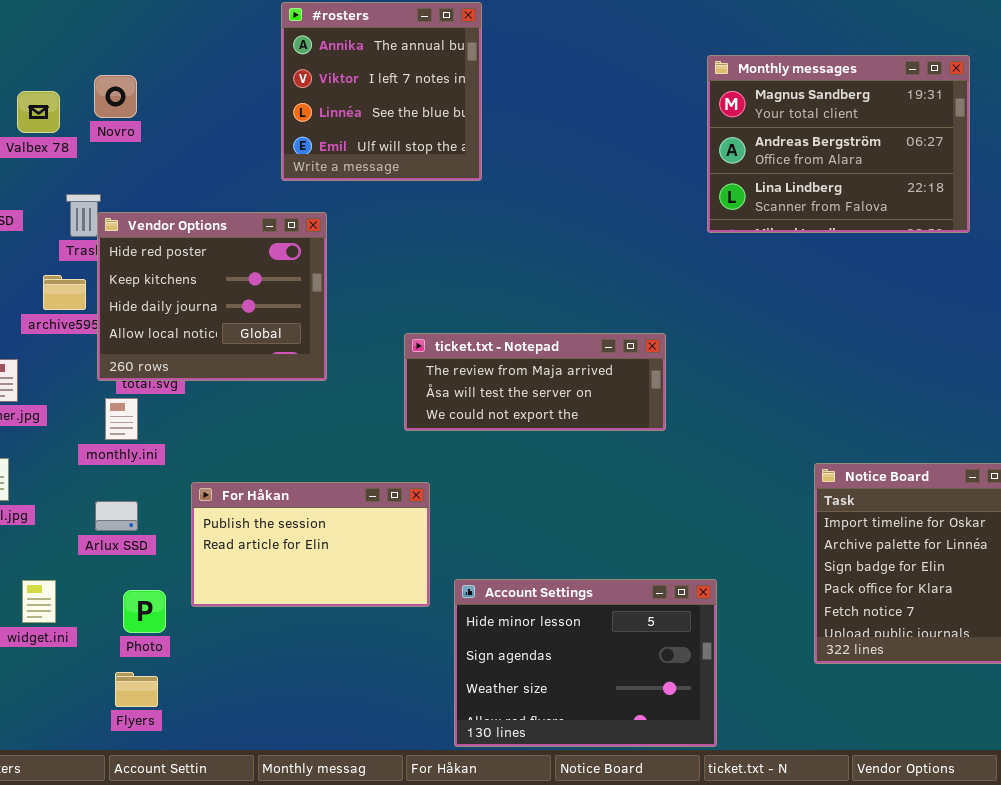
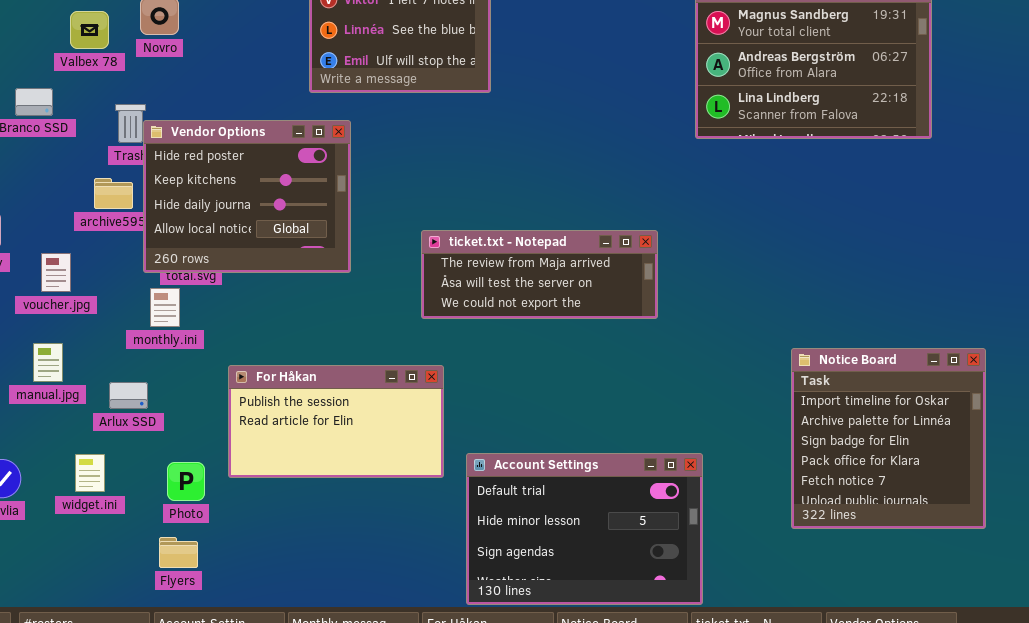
Arlux SSD: [95,501,138,531] -> [109,382,148,409], moved
Account Settings: [454,579,717,747] -> [466,453,703,605], scrolled up 1 row

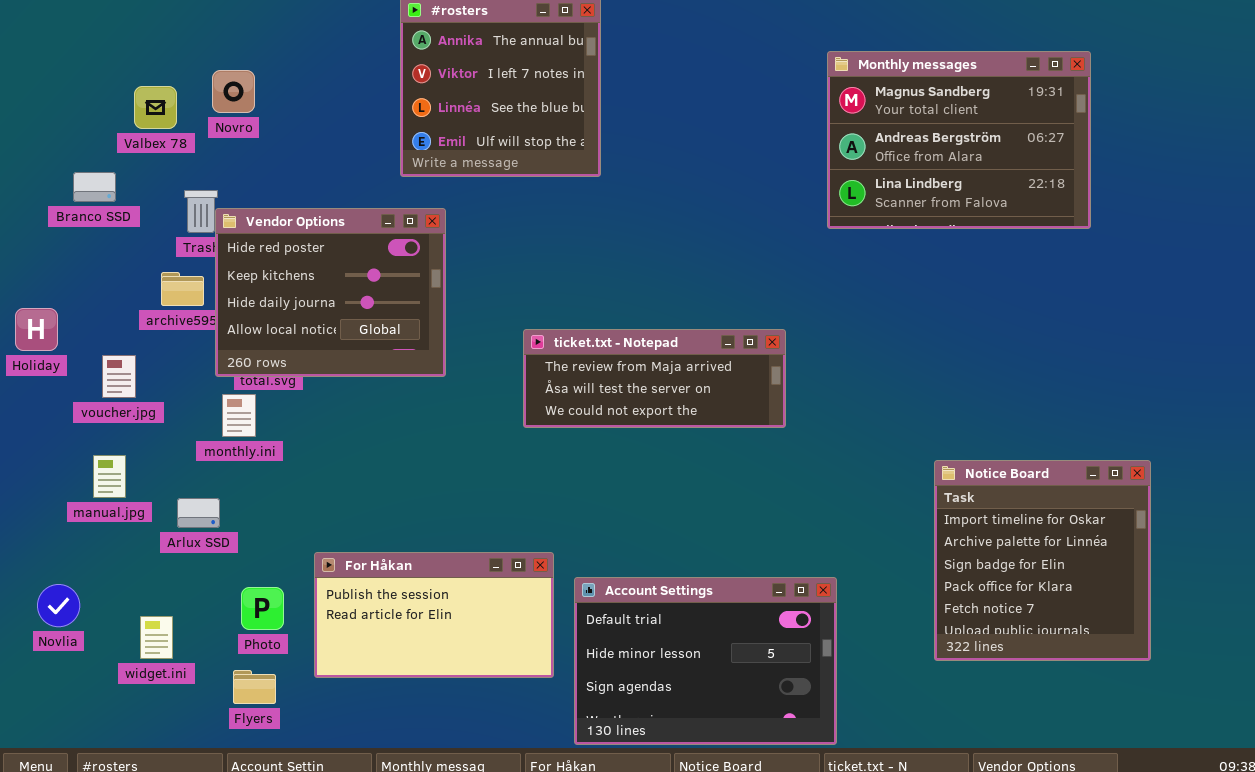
For Håkan: [228,365,444,478] -> [314,552,554,678], moved
widget.ini: [75,454,105,492] -> [140,616,173,659], moved

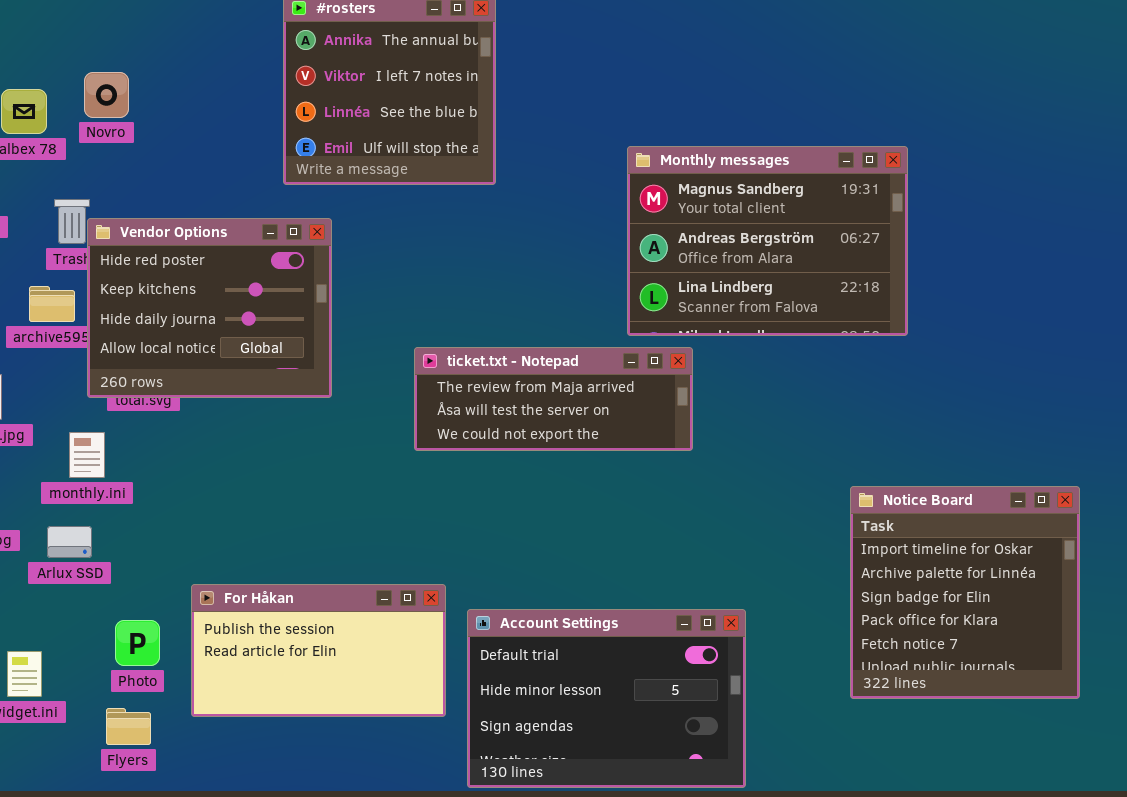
Monthly messages: [827,51,1091,229] -> [627,146,908,336], moved
monthly.ini: [222,394,256,437] -> [69,432,105,478], moved

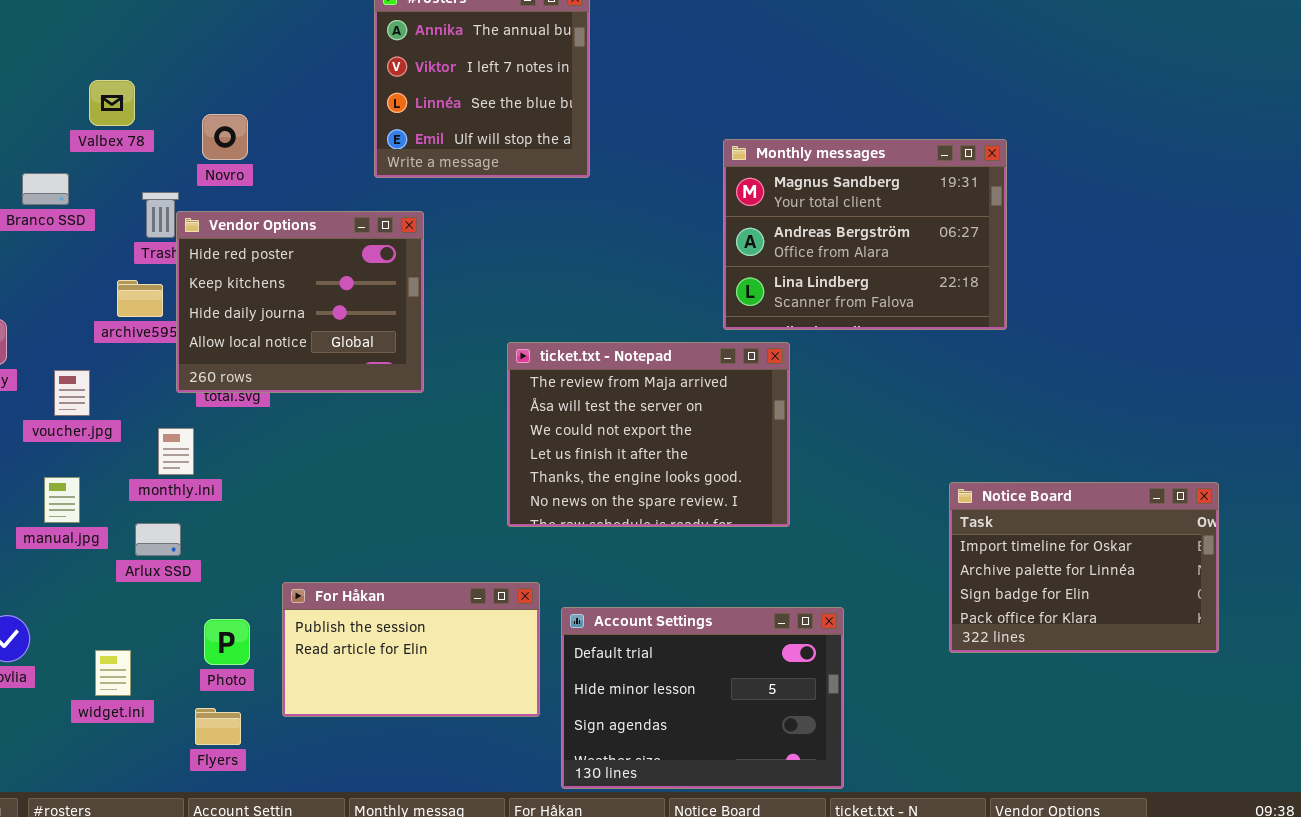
Novro: [84,72,129,118] -> [202,114,248,160], moved
ticket.txt - Notepad: [414,347,693,451] -> [507,342,790,527], resized
Notice Board: [850,486,1080,699] -> [949,482,1219,653], resized

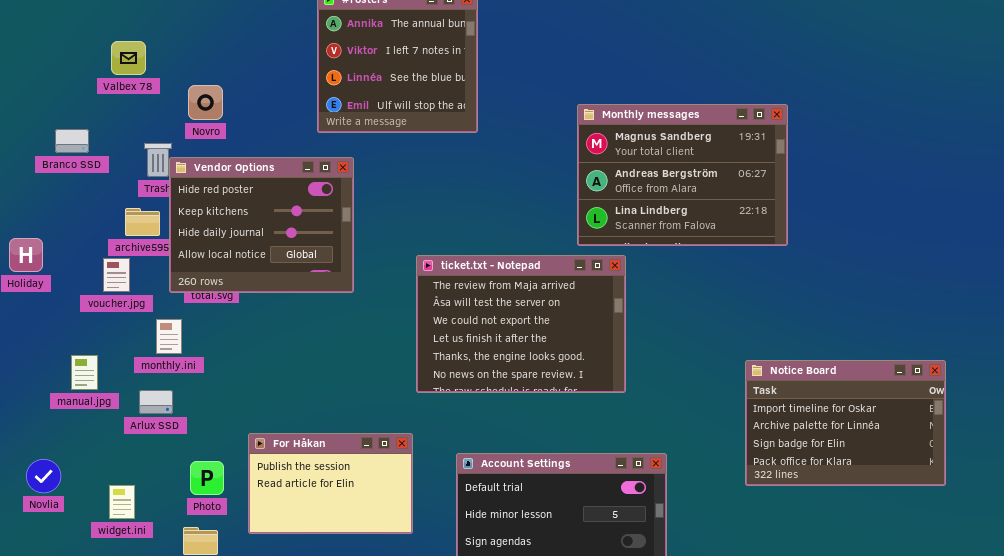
Valbex 78: [89,80,135,126] -> [111,41,146,75], moved
voucher.jpg: [54,370,90,416] -> [103,258,130,292], moved
For Håkan: [282,582,540,717] -> [248,433,413,534], resized

